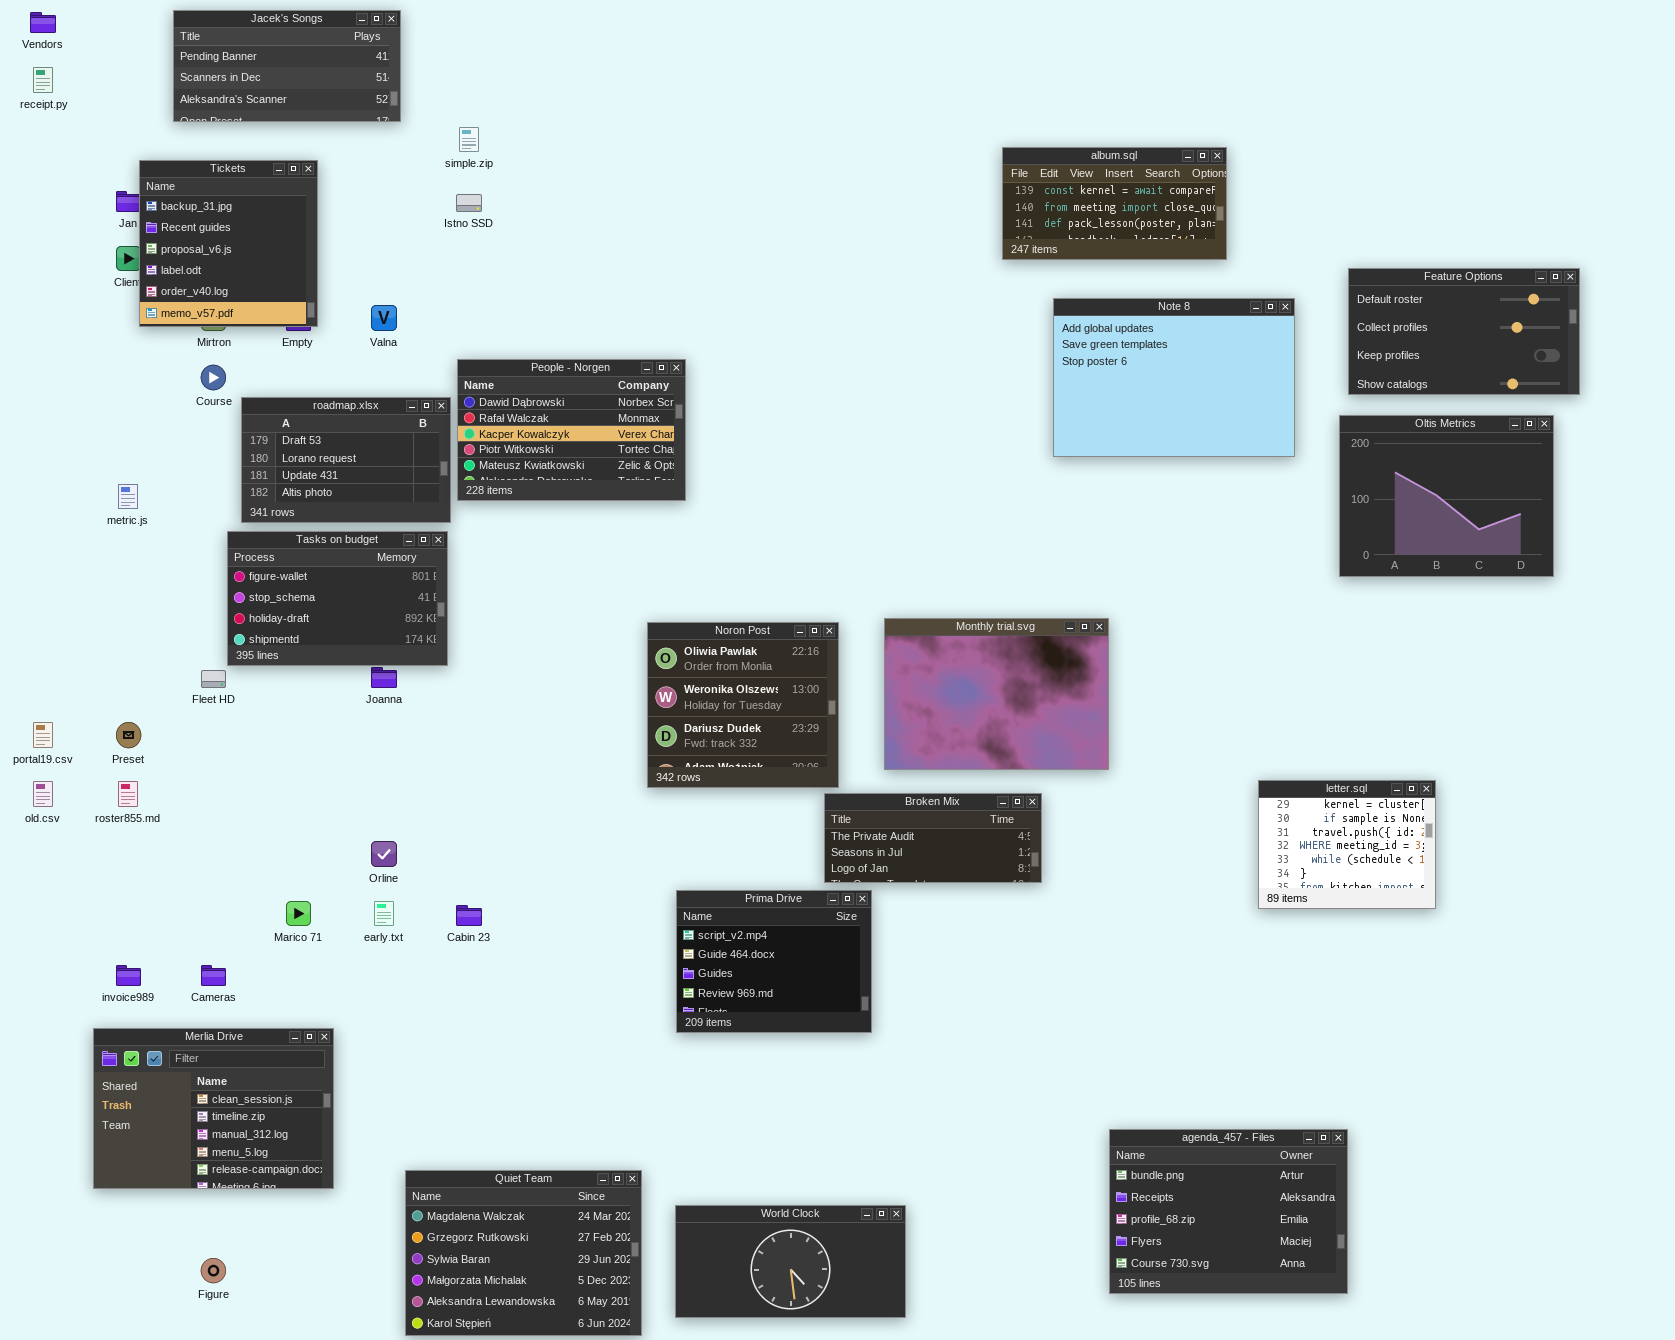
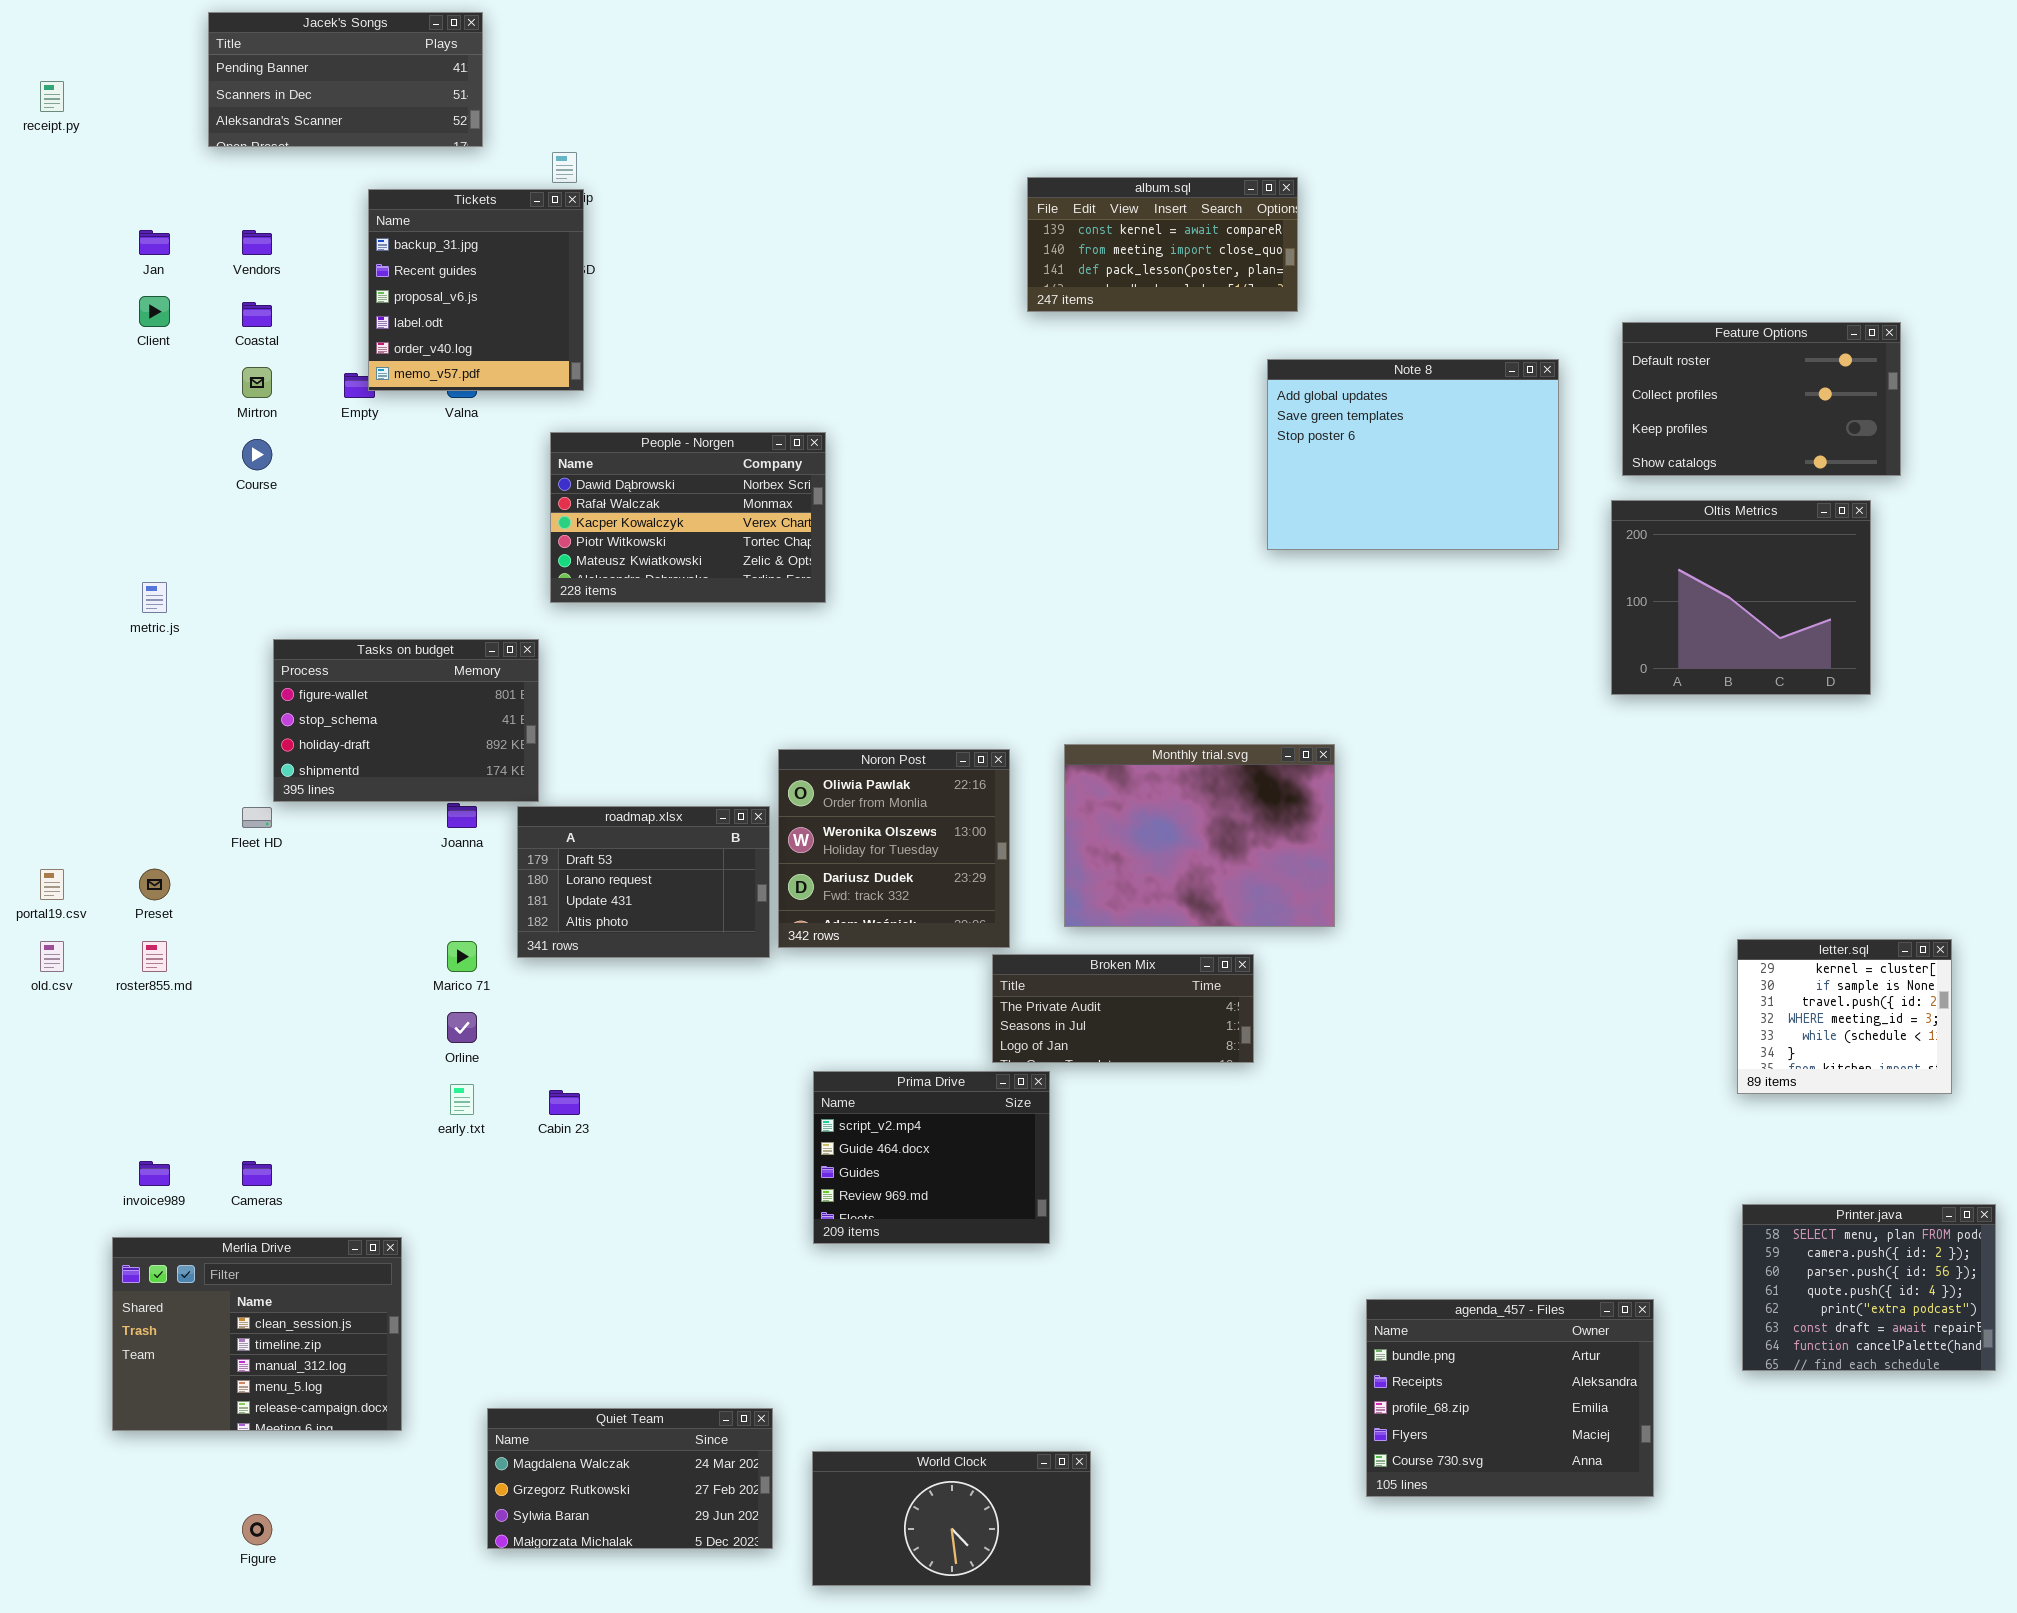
Vendors: [30,12,56,33] -> [242,230,272,255], moved
album.sql: [1002,147,1227,260] -> [1027,177,1298,312], moved
Tickets: [139,160,318,327] -> [368,189,584,391], moved
roadmap.xlsx: [241,397,451,523] -> [517,806,770,958], moved
letter.sql: [1258,780,1436,909] -> [1737,939,1952,1094], moved
Marico 71: [286,901,311,926] -> [447,941,477,972], moved
Printer.java: none -> [1742,1204,1996,1371], opened
agenda_457 - Files: [1109,1129,1348,1294] -> [1366,1299,1654,1497], moved
Quiet Team: [405,1170,642,1336] -> [487,1408,773,1549], resized

